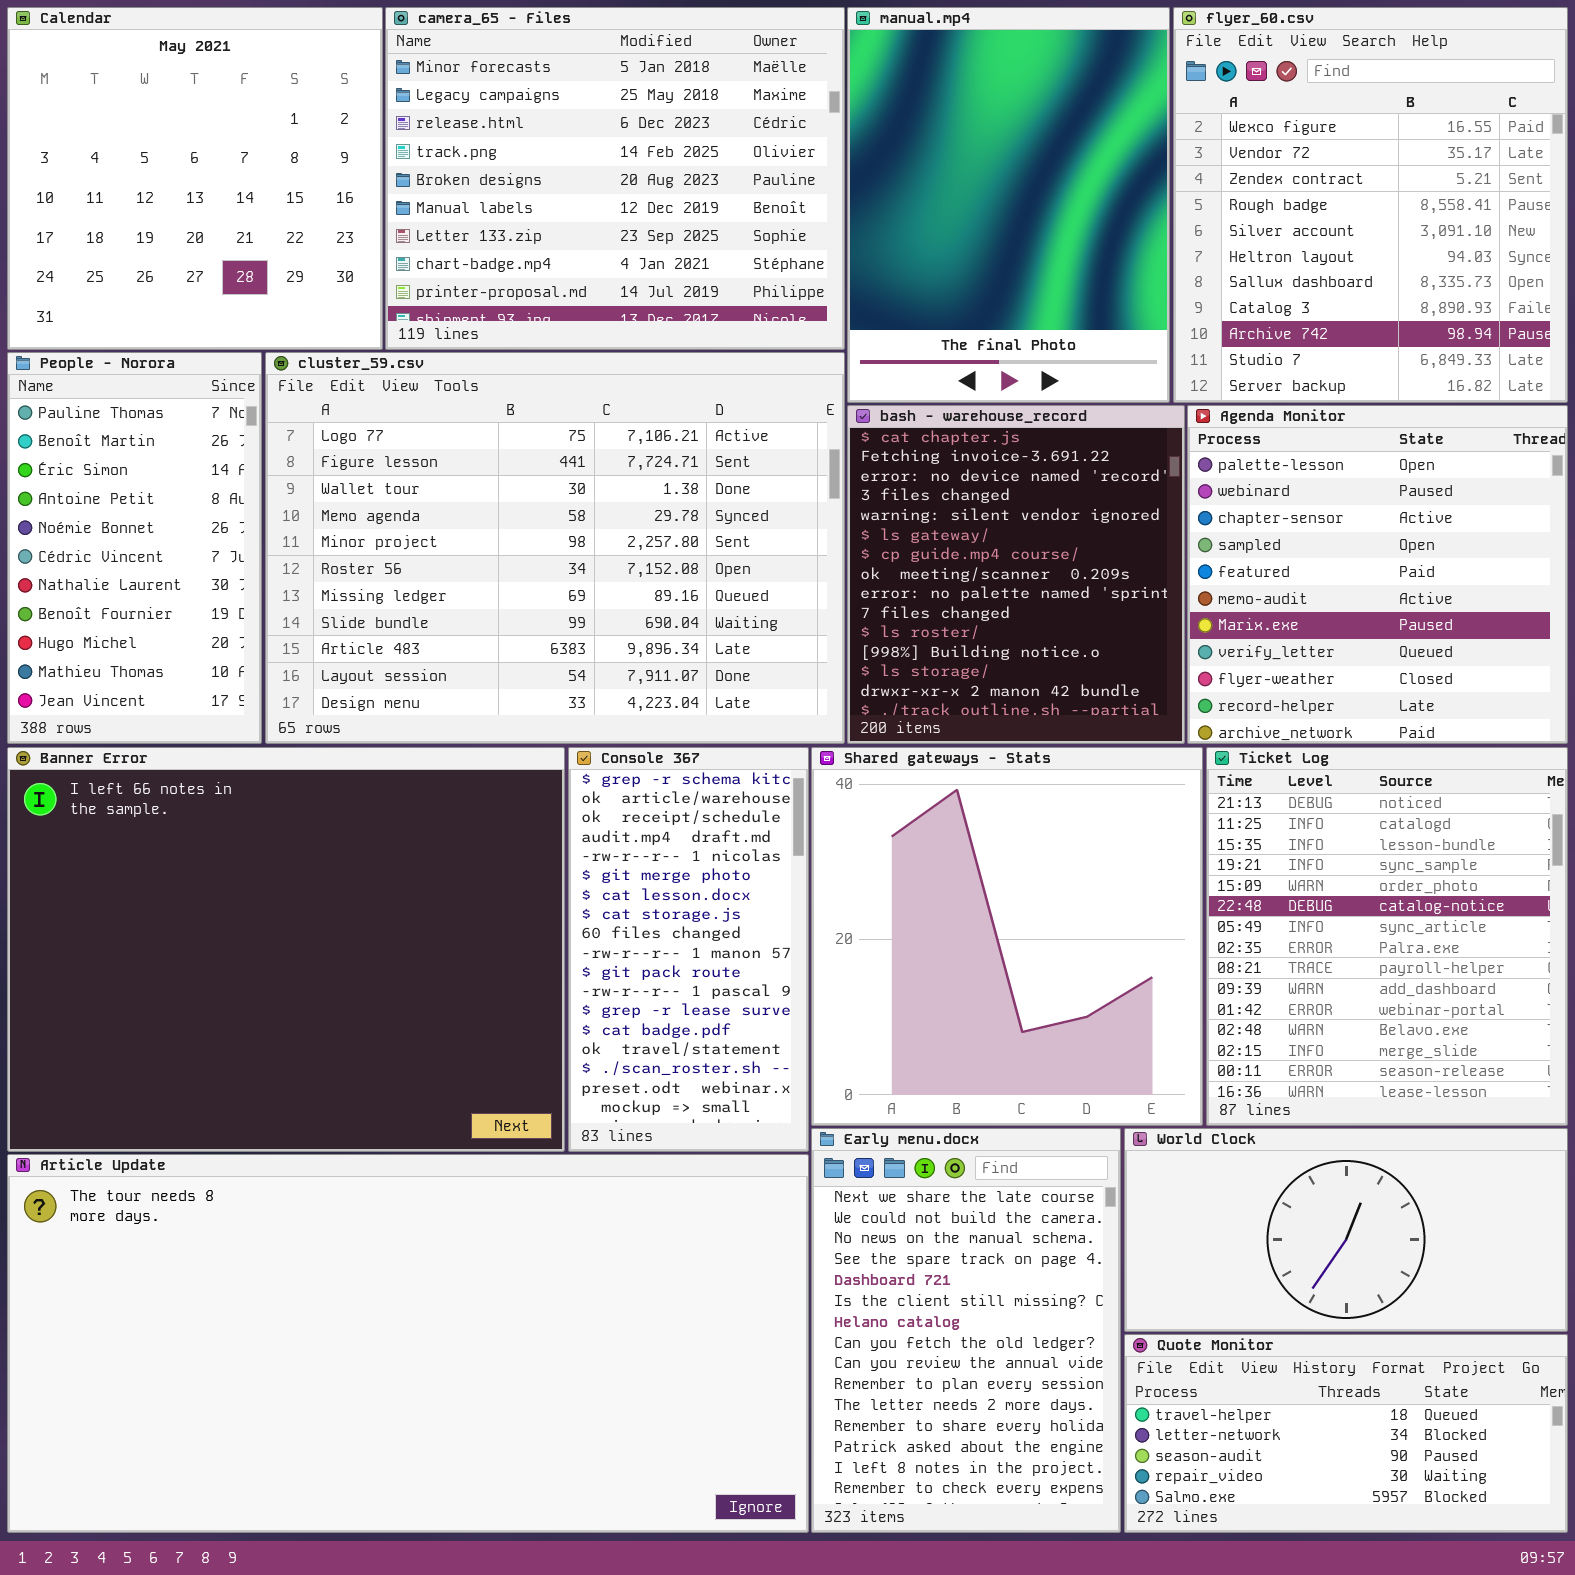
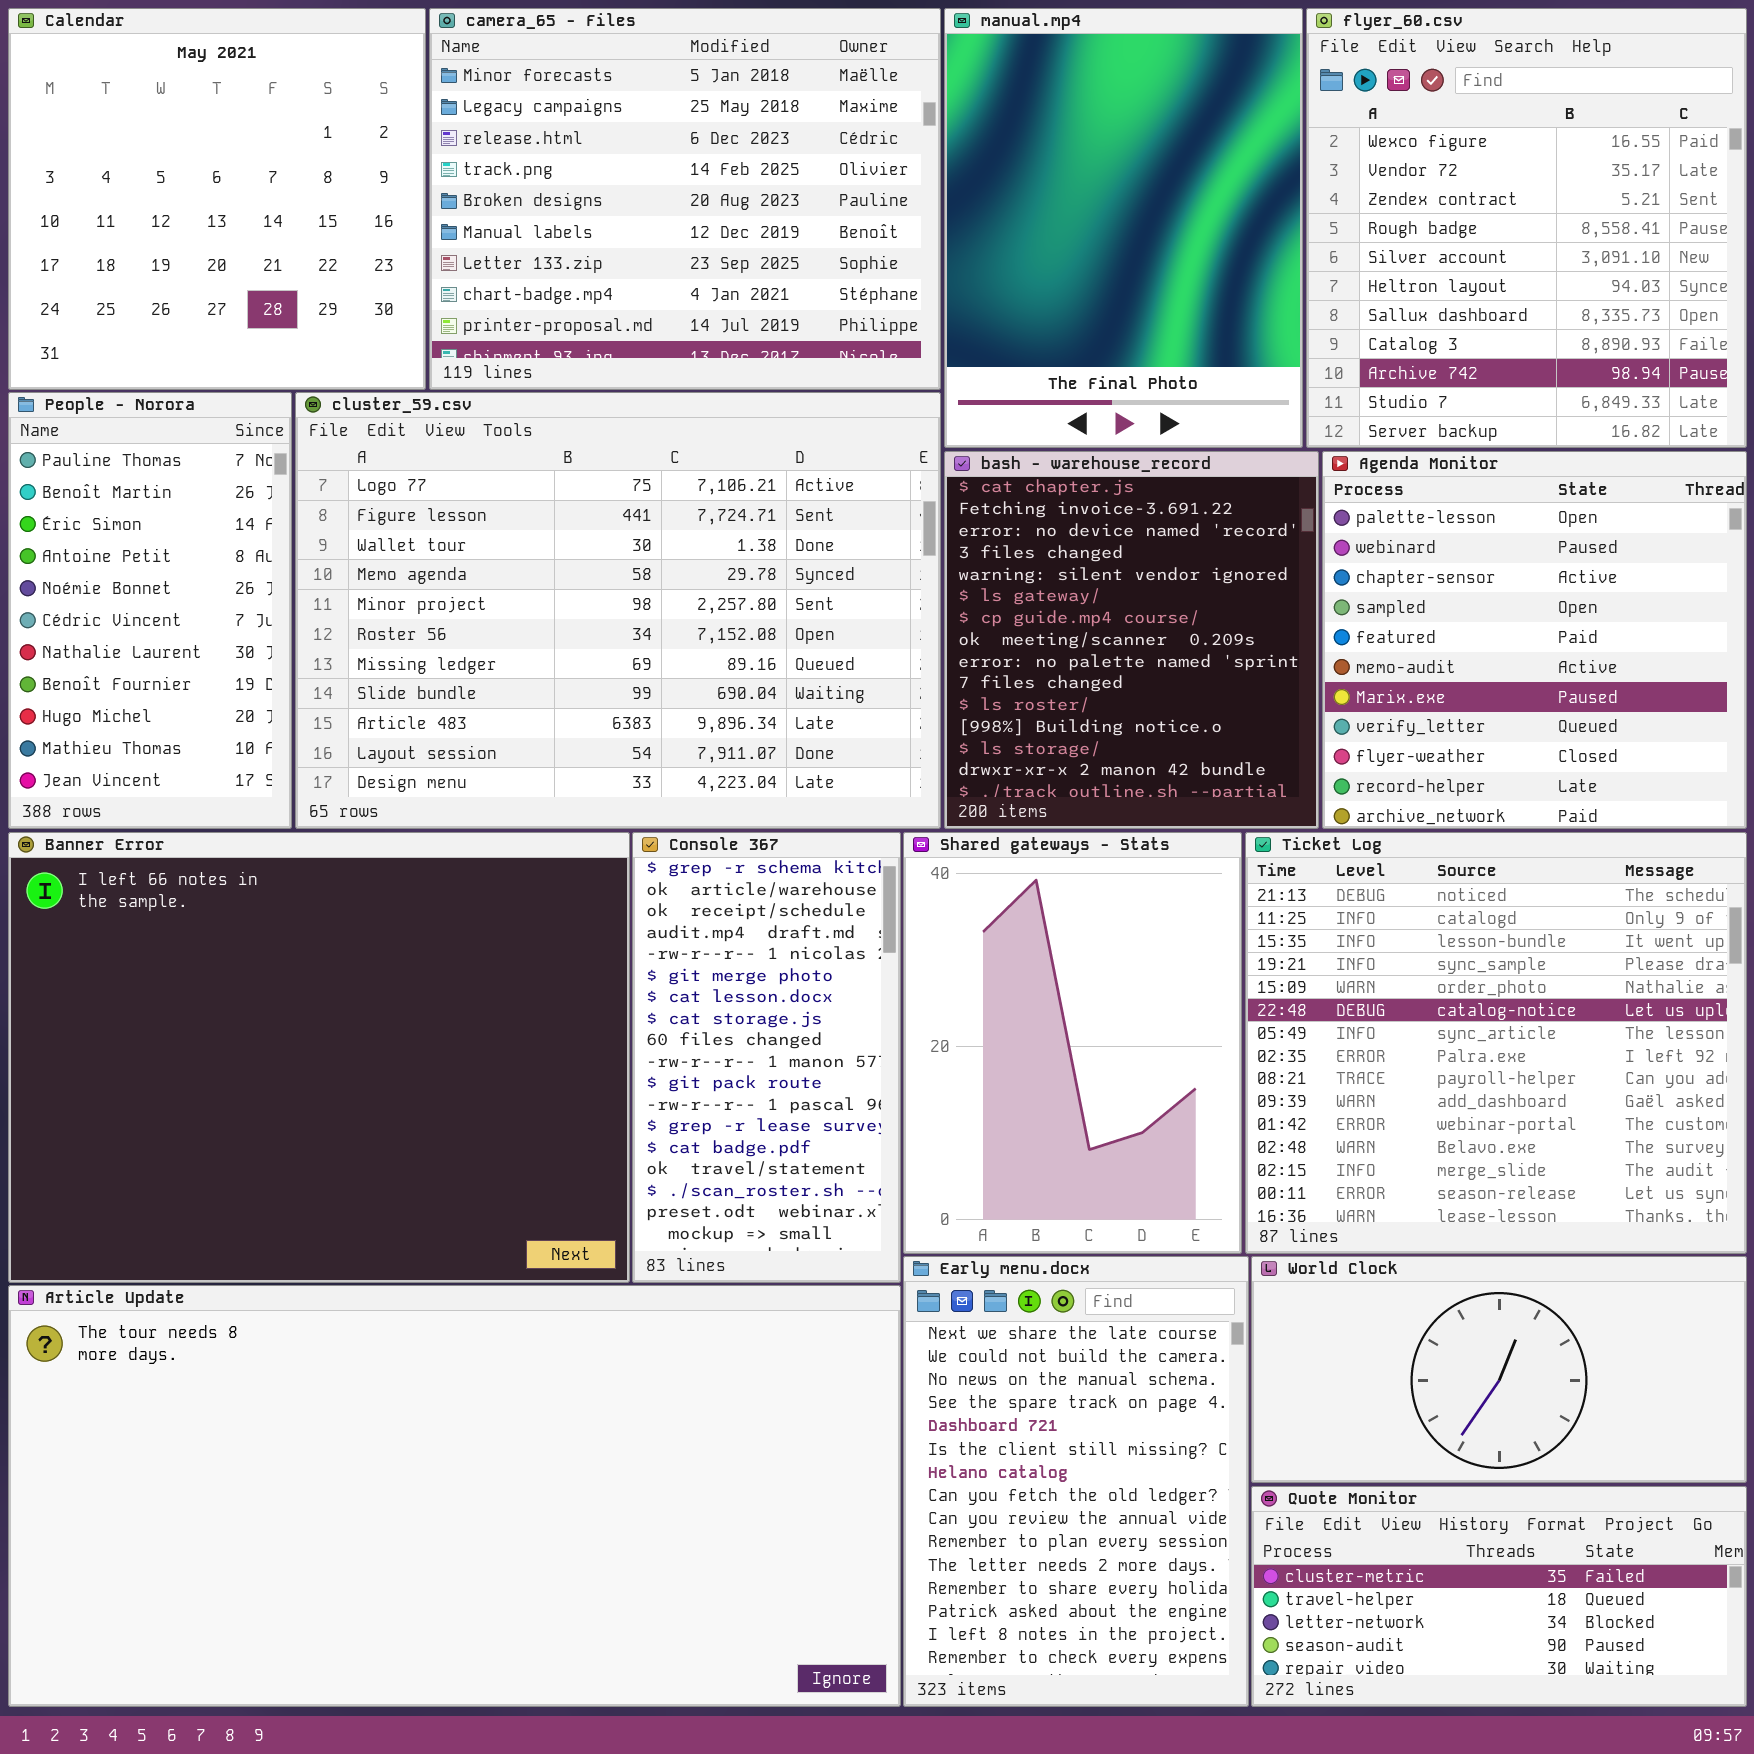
Shared gateways - Stats: [811,747,1203,1126] -> [903,832,1242,1254], resized
Ticket Log: [1206,747,1568,1126] -> [1245,832,1747,1254], resized
Quote Monitor: [1124,1334,1568,1533] -> [1251,1486,1747,1707], scrolled up 1 row

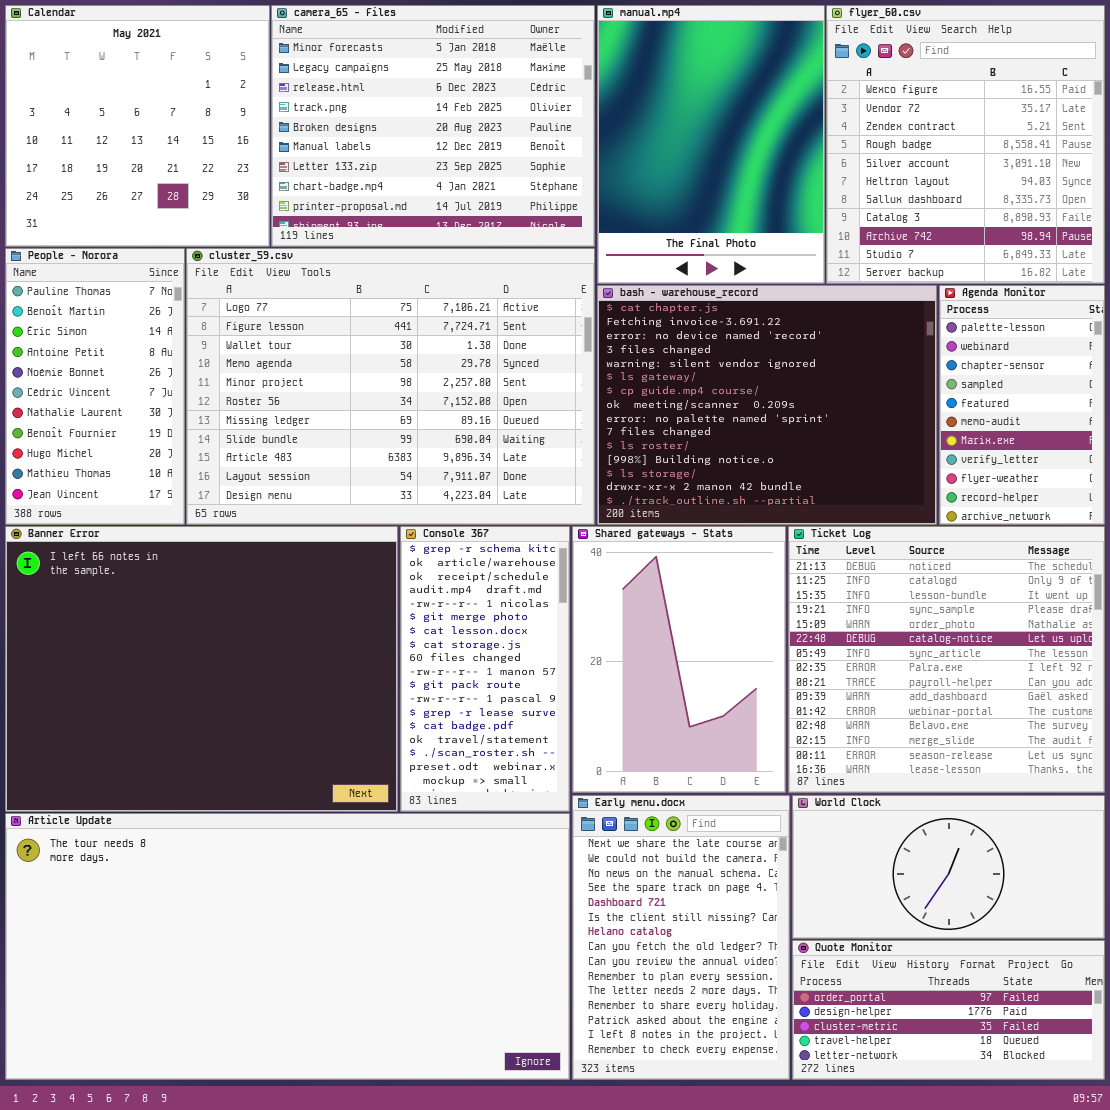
bash - warehouse_record: [944,451,1319,829] -> [597,285,937,525], resized
Agenda Monitor: [1322,451,1747,829] -> [939,285,1105,525], resized
Quote Monitor: [1251,1486,1747,1707] -> [792,940,1105,1080], scrolled up 2 rows

